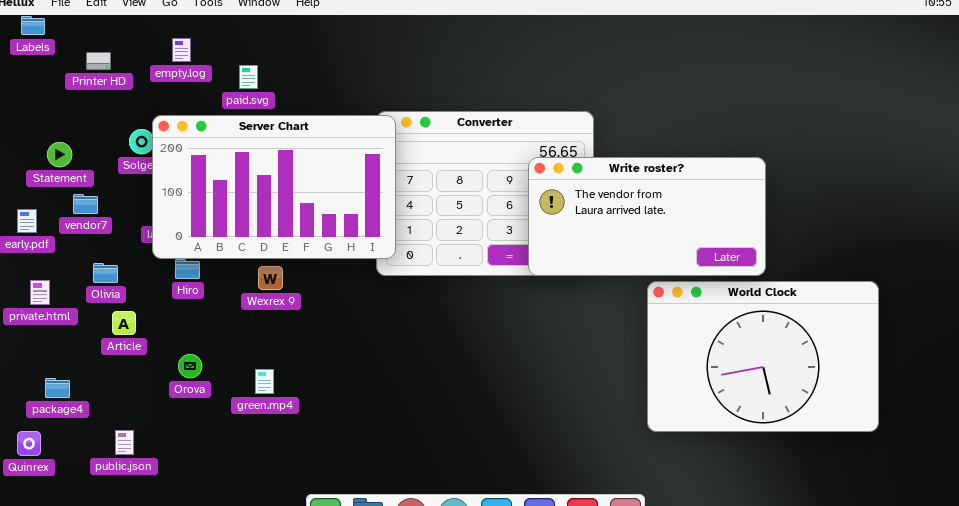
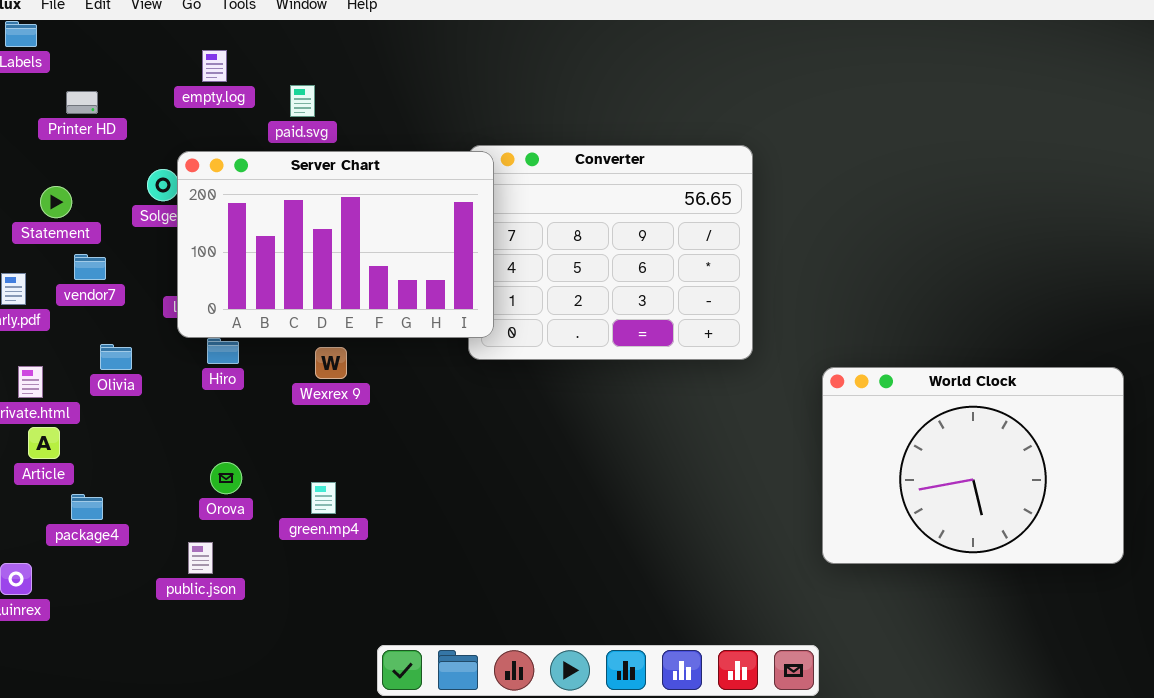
Printer HD: [86,52,111,70] -> [66,91,98,114], moved
Write roster?: [528,157,766,276] -> none, closed
Article: [112,311,136,335] -> [28,427,60,459], moved
package4: [45,378,70,398] -> [71,494,103,520], moved
public.json: [115,430,134,455] -> [188,542,213,574], moved

